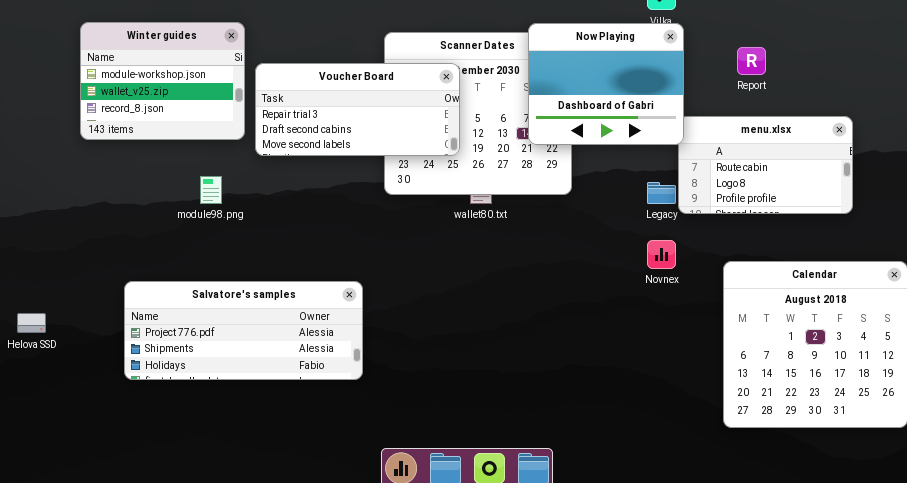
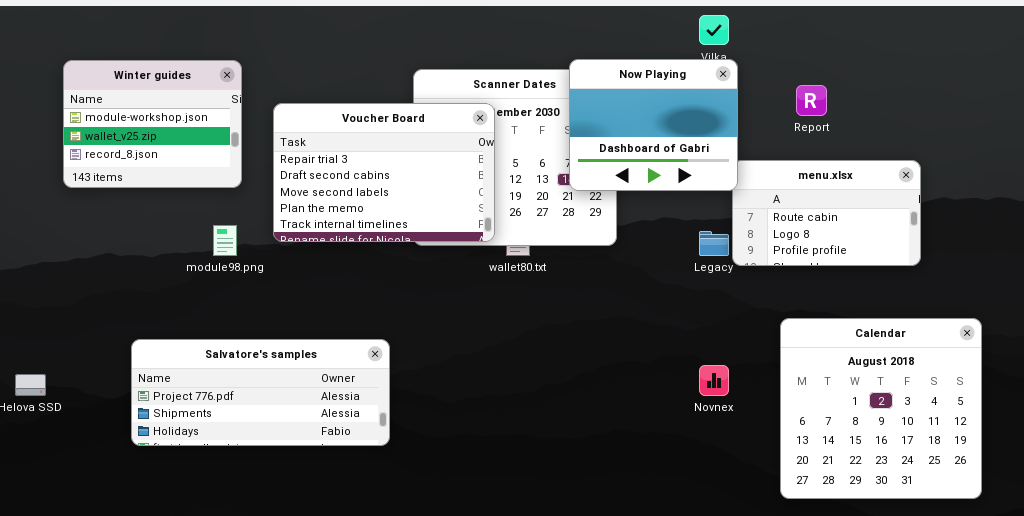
Winter guides: [80,22,245,140] -> [63,60,242,188], moved
Voucher Board: [255,63,460,156] -> [273,103,495,242], resized
Novnex: [647,240,676,269] -> [699,365,729,396], moved

